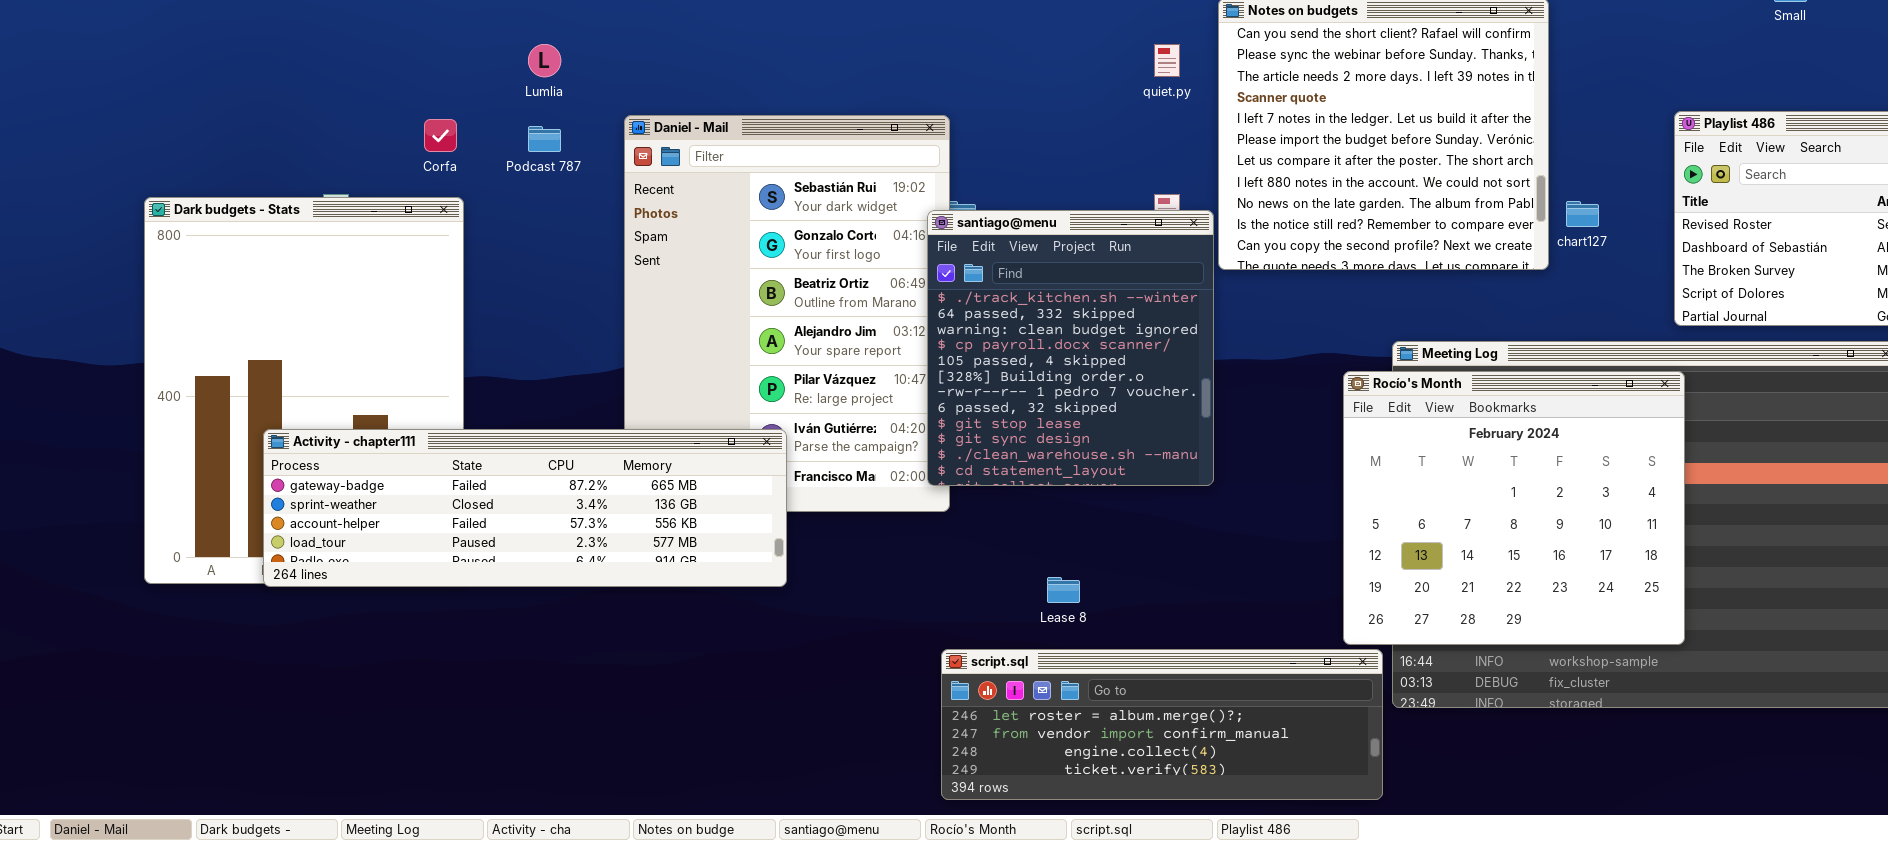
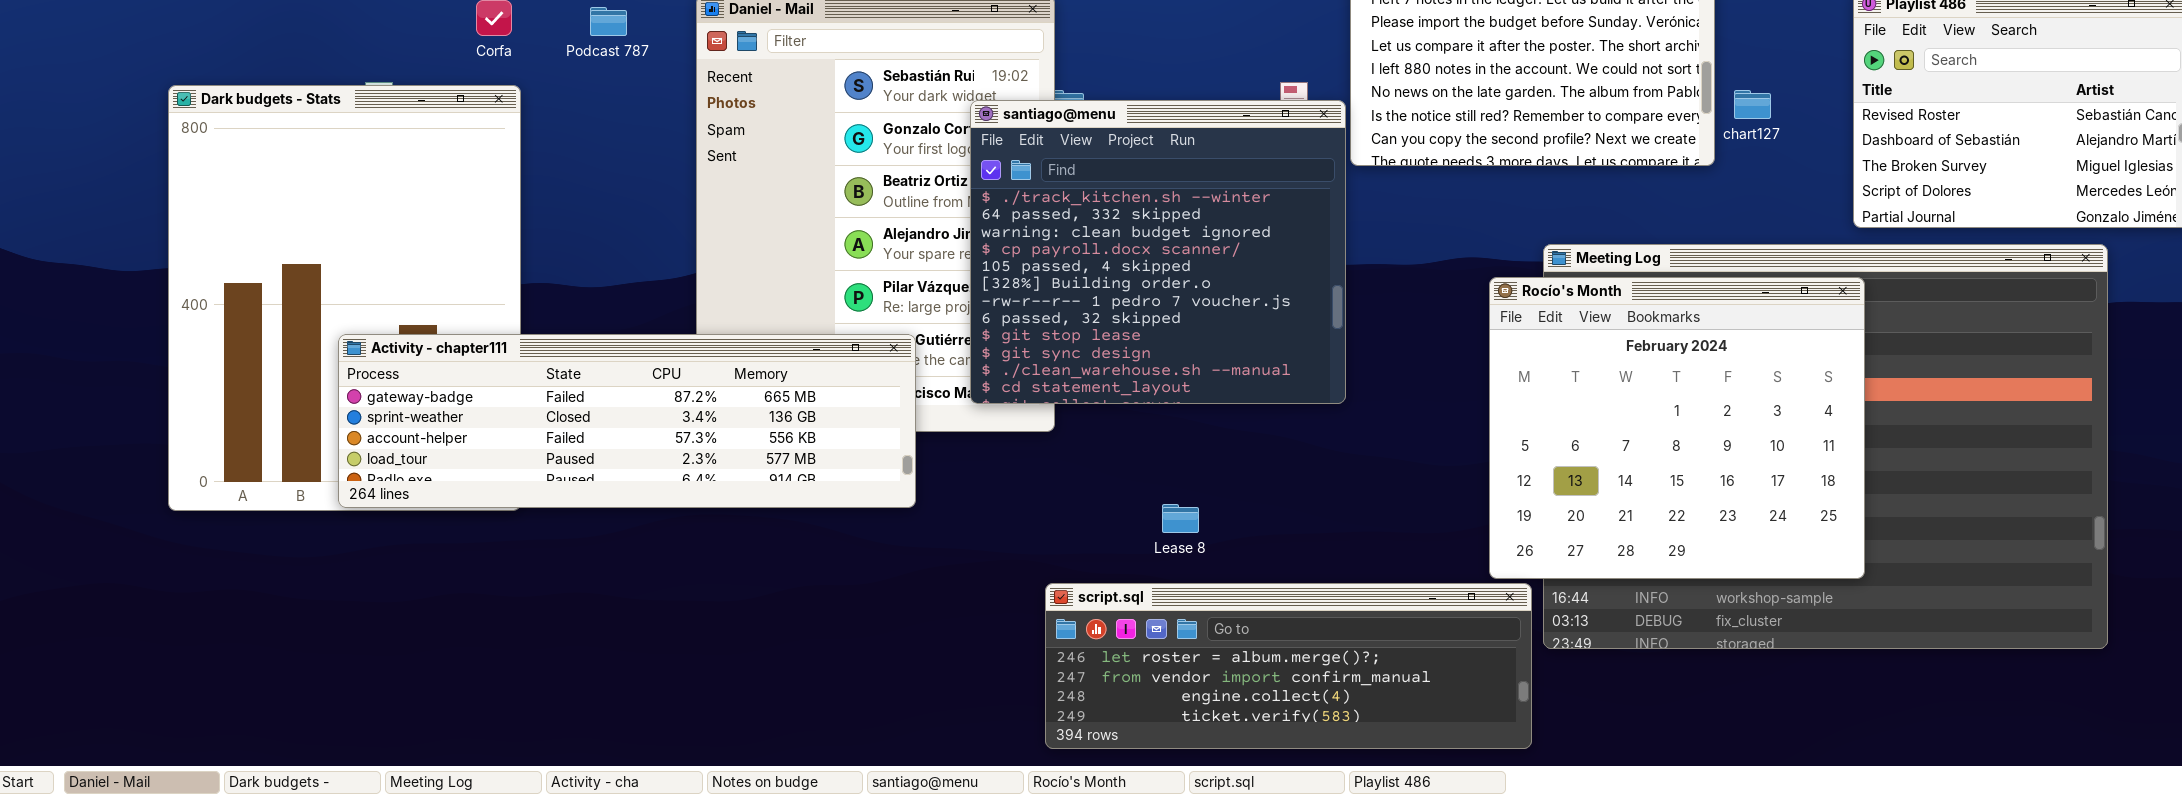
santiago@menu: [927,210,1214,486] -> [970,100,1346,404], resized
Activity - chapter111: [263,429,787,587] -> [338,334,916,508], moved

